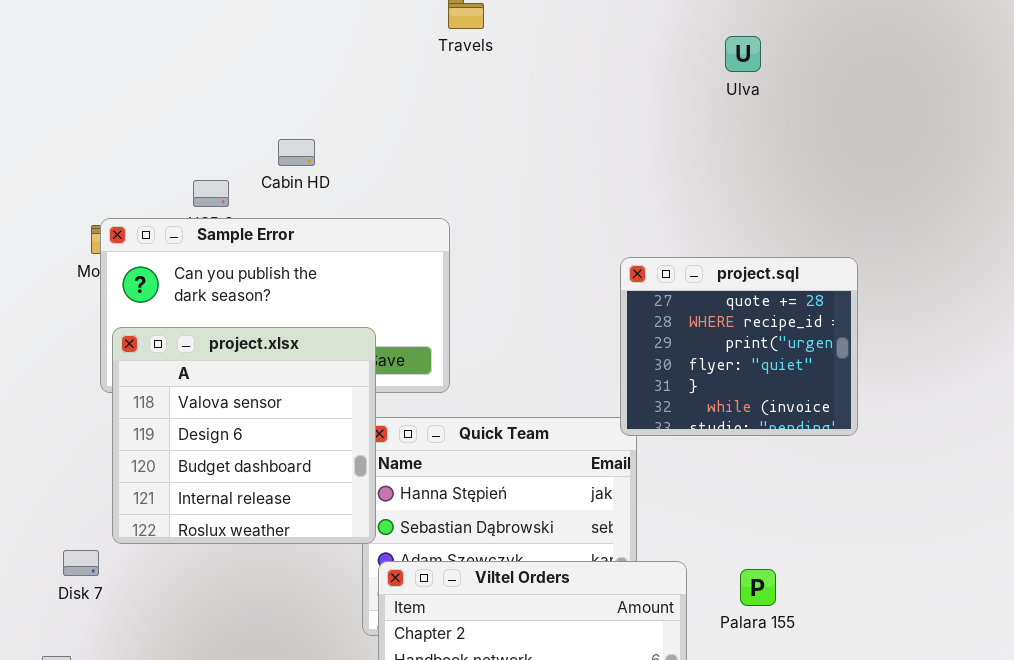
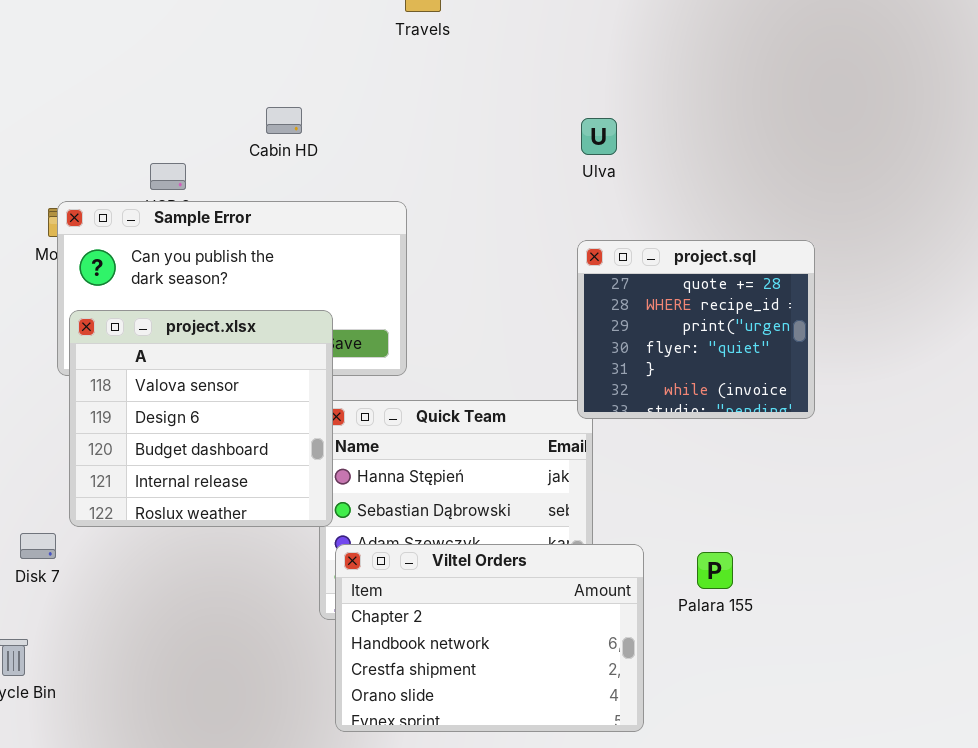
Ulva: [725,36,761,72] -> [581,118,617,155], moved
Cabin HD: [278,139,315,166] -> [266,107,302,134], moved

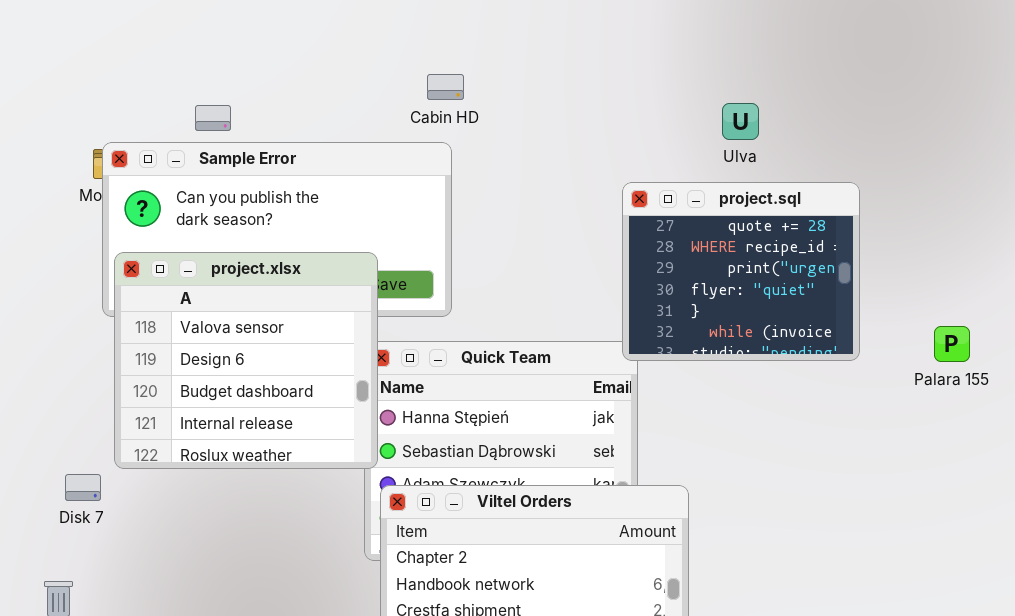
Cabin HD: [266,107,302,134] -> [427,74,464,100], moved
Ulva: [581,118,617,155] -> [722,103,759,140], moved
Palara 155: [697,552,733,589] -> [934,326,970,362], moved

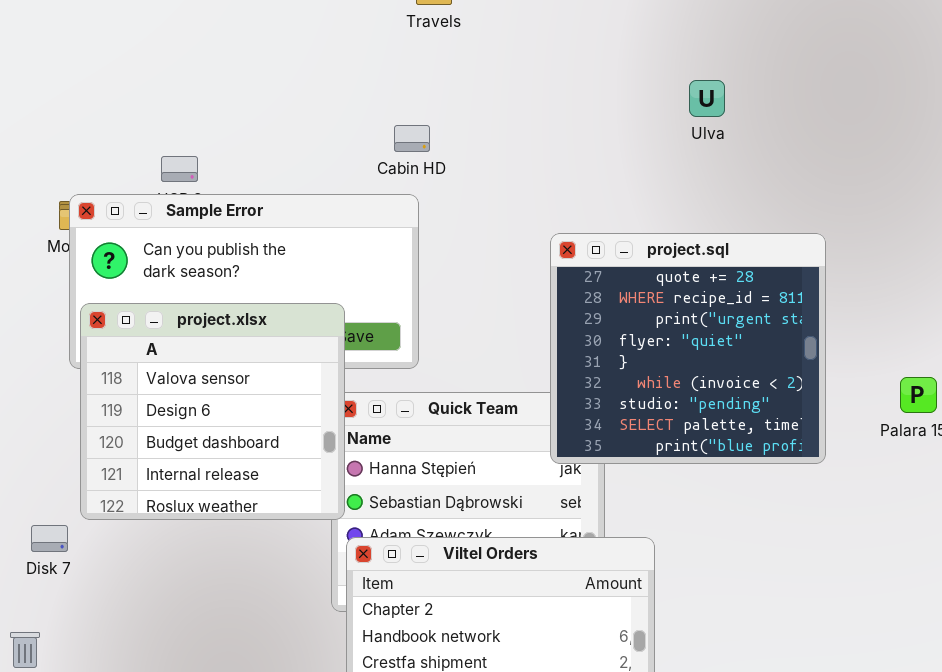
Ulva: [722,103,759,140] -> [689,80,725,117], moved
project.sql: [622,182,860,361] -> [550,233,826,464], resized

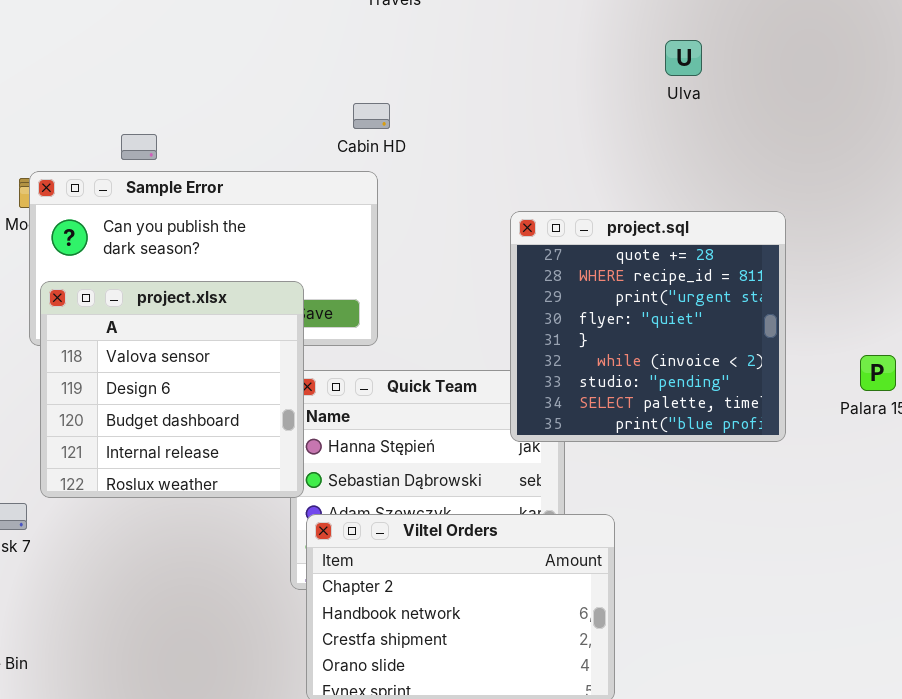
Ulva: [689,80,725,117] -> [665,40,702,76], moved

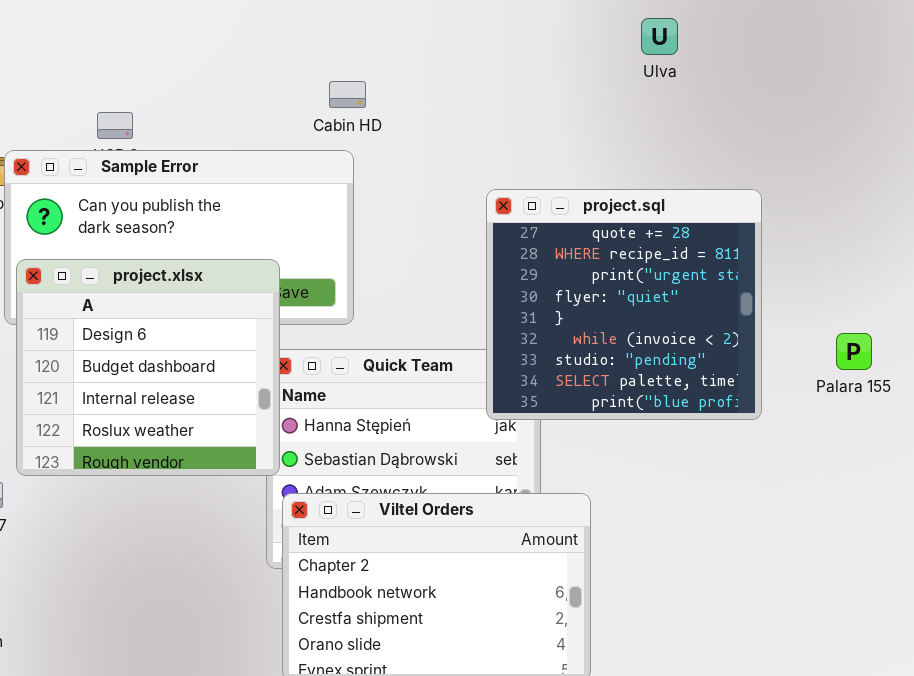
project.xlsx: [40,281,304,498] -> [16,259,280,476], scrolled down 1 row

